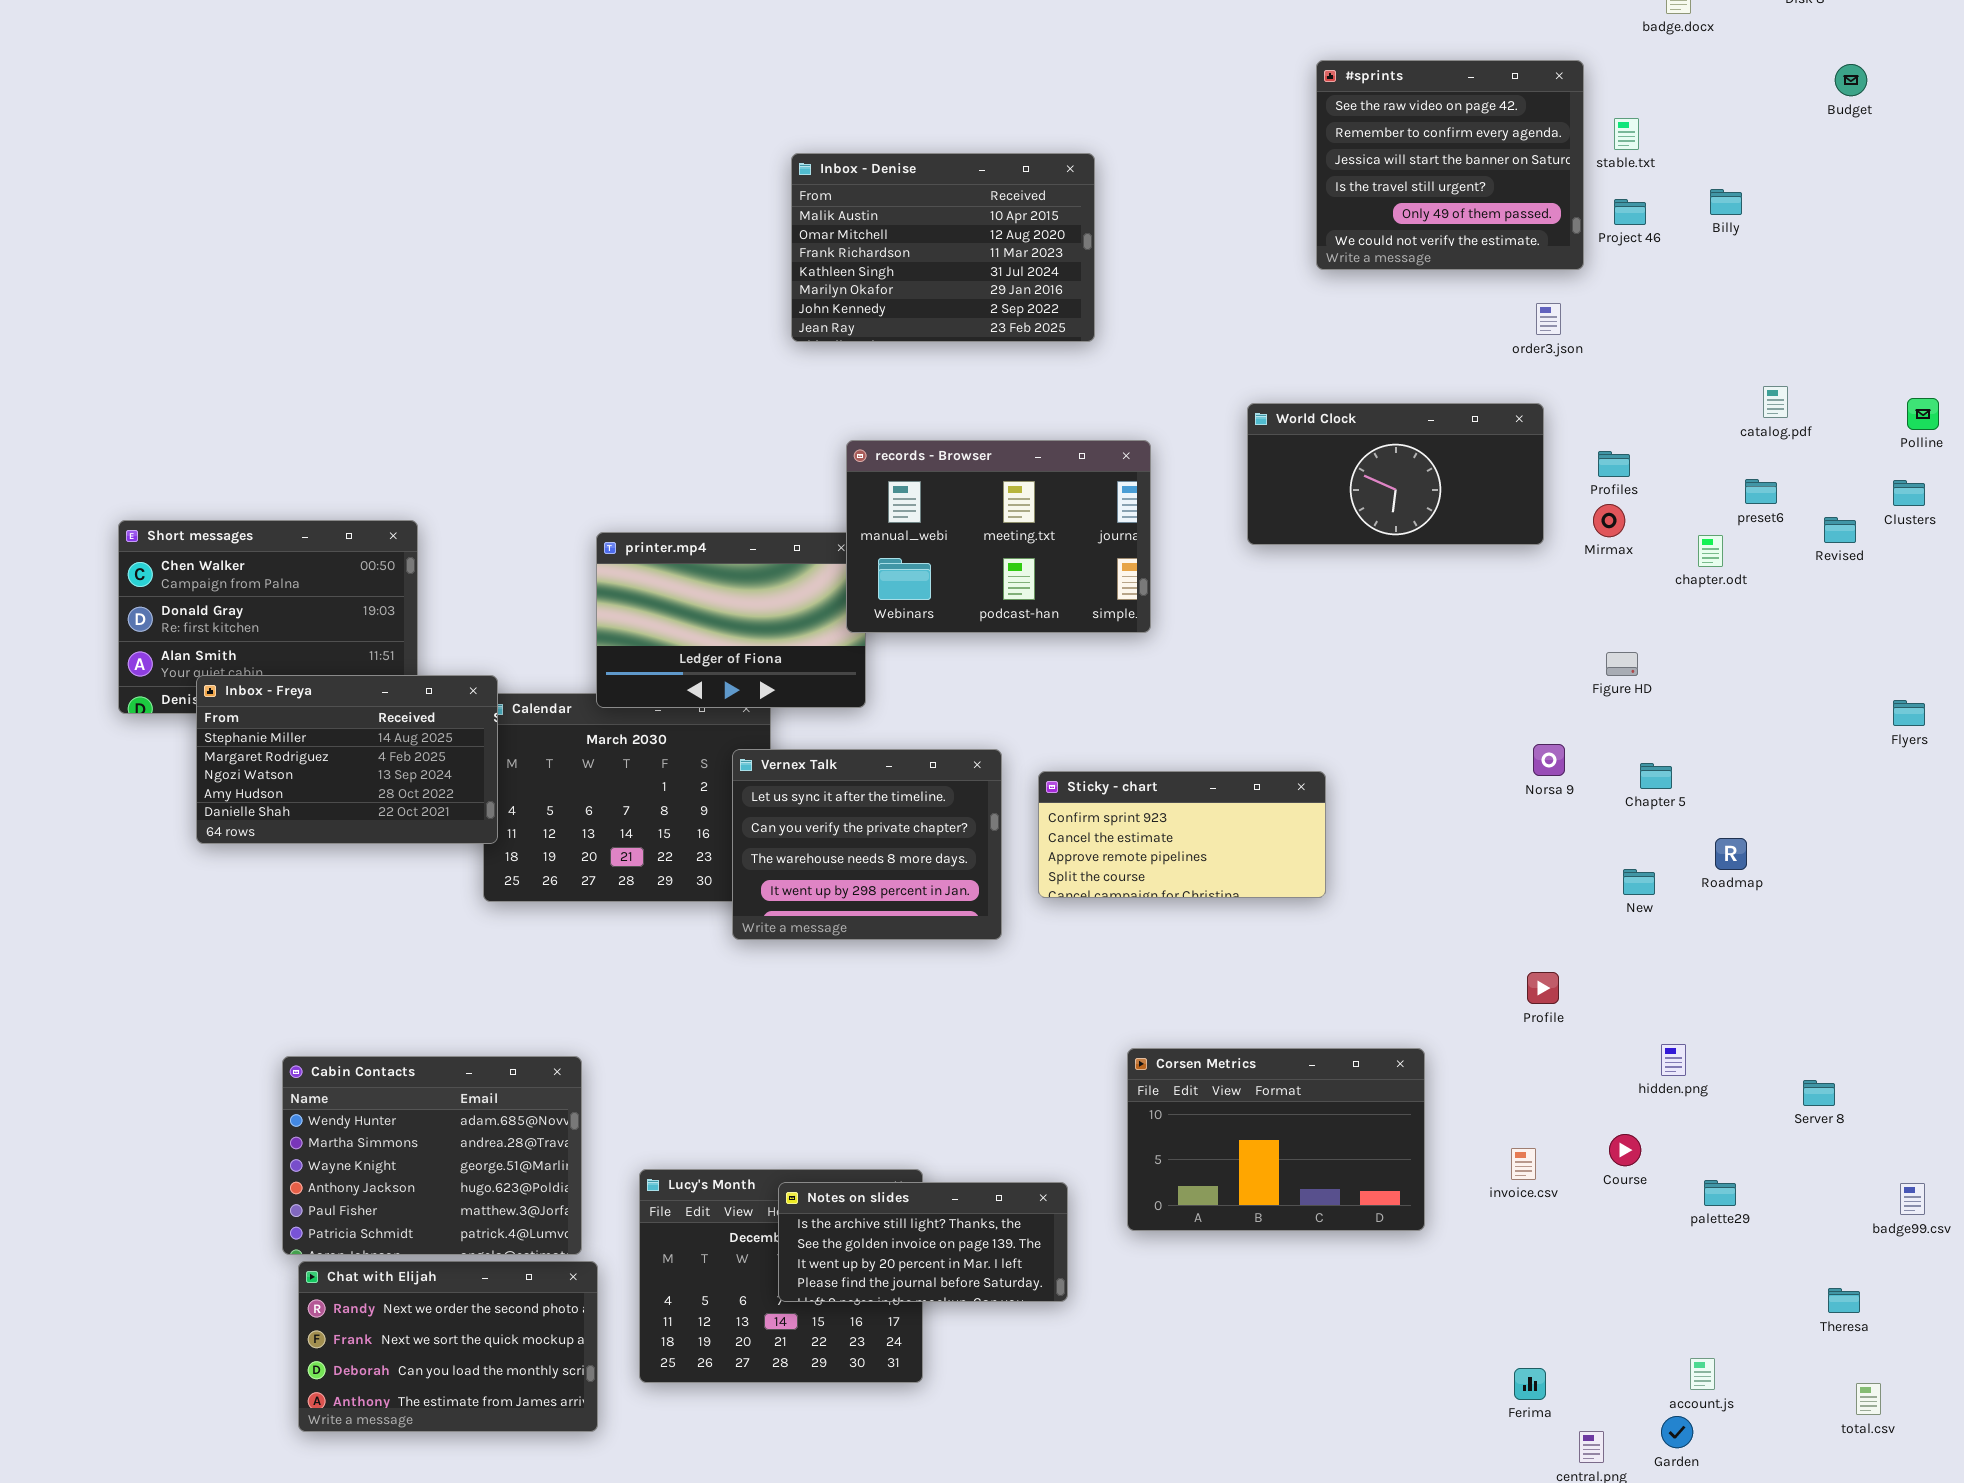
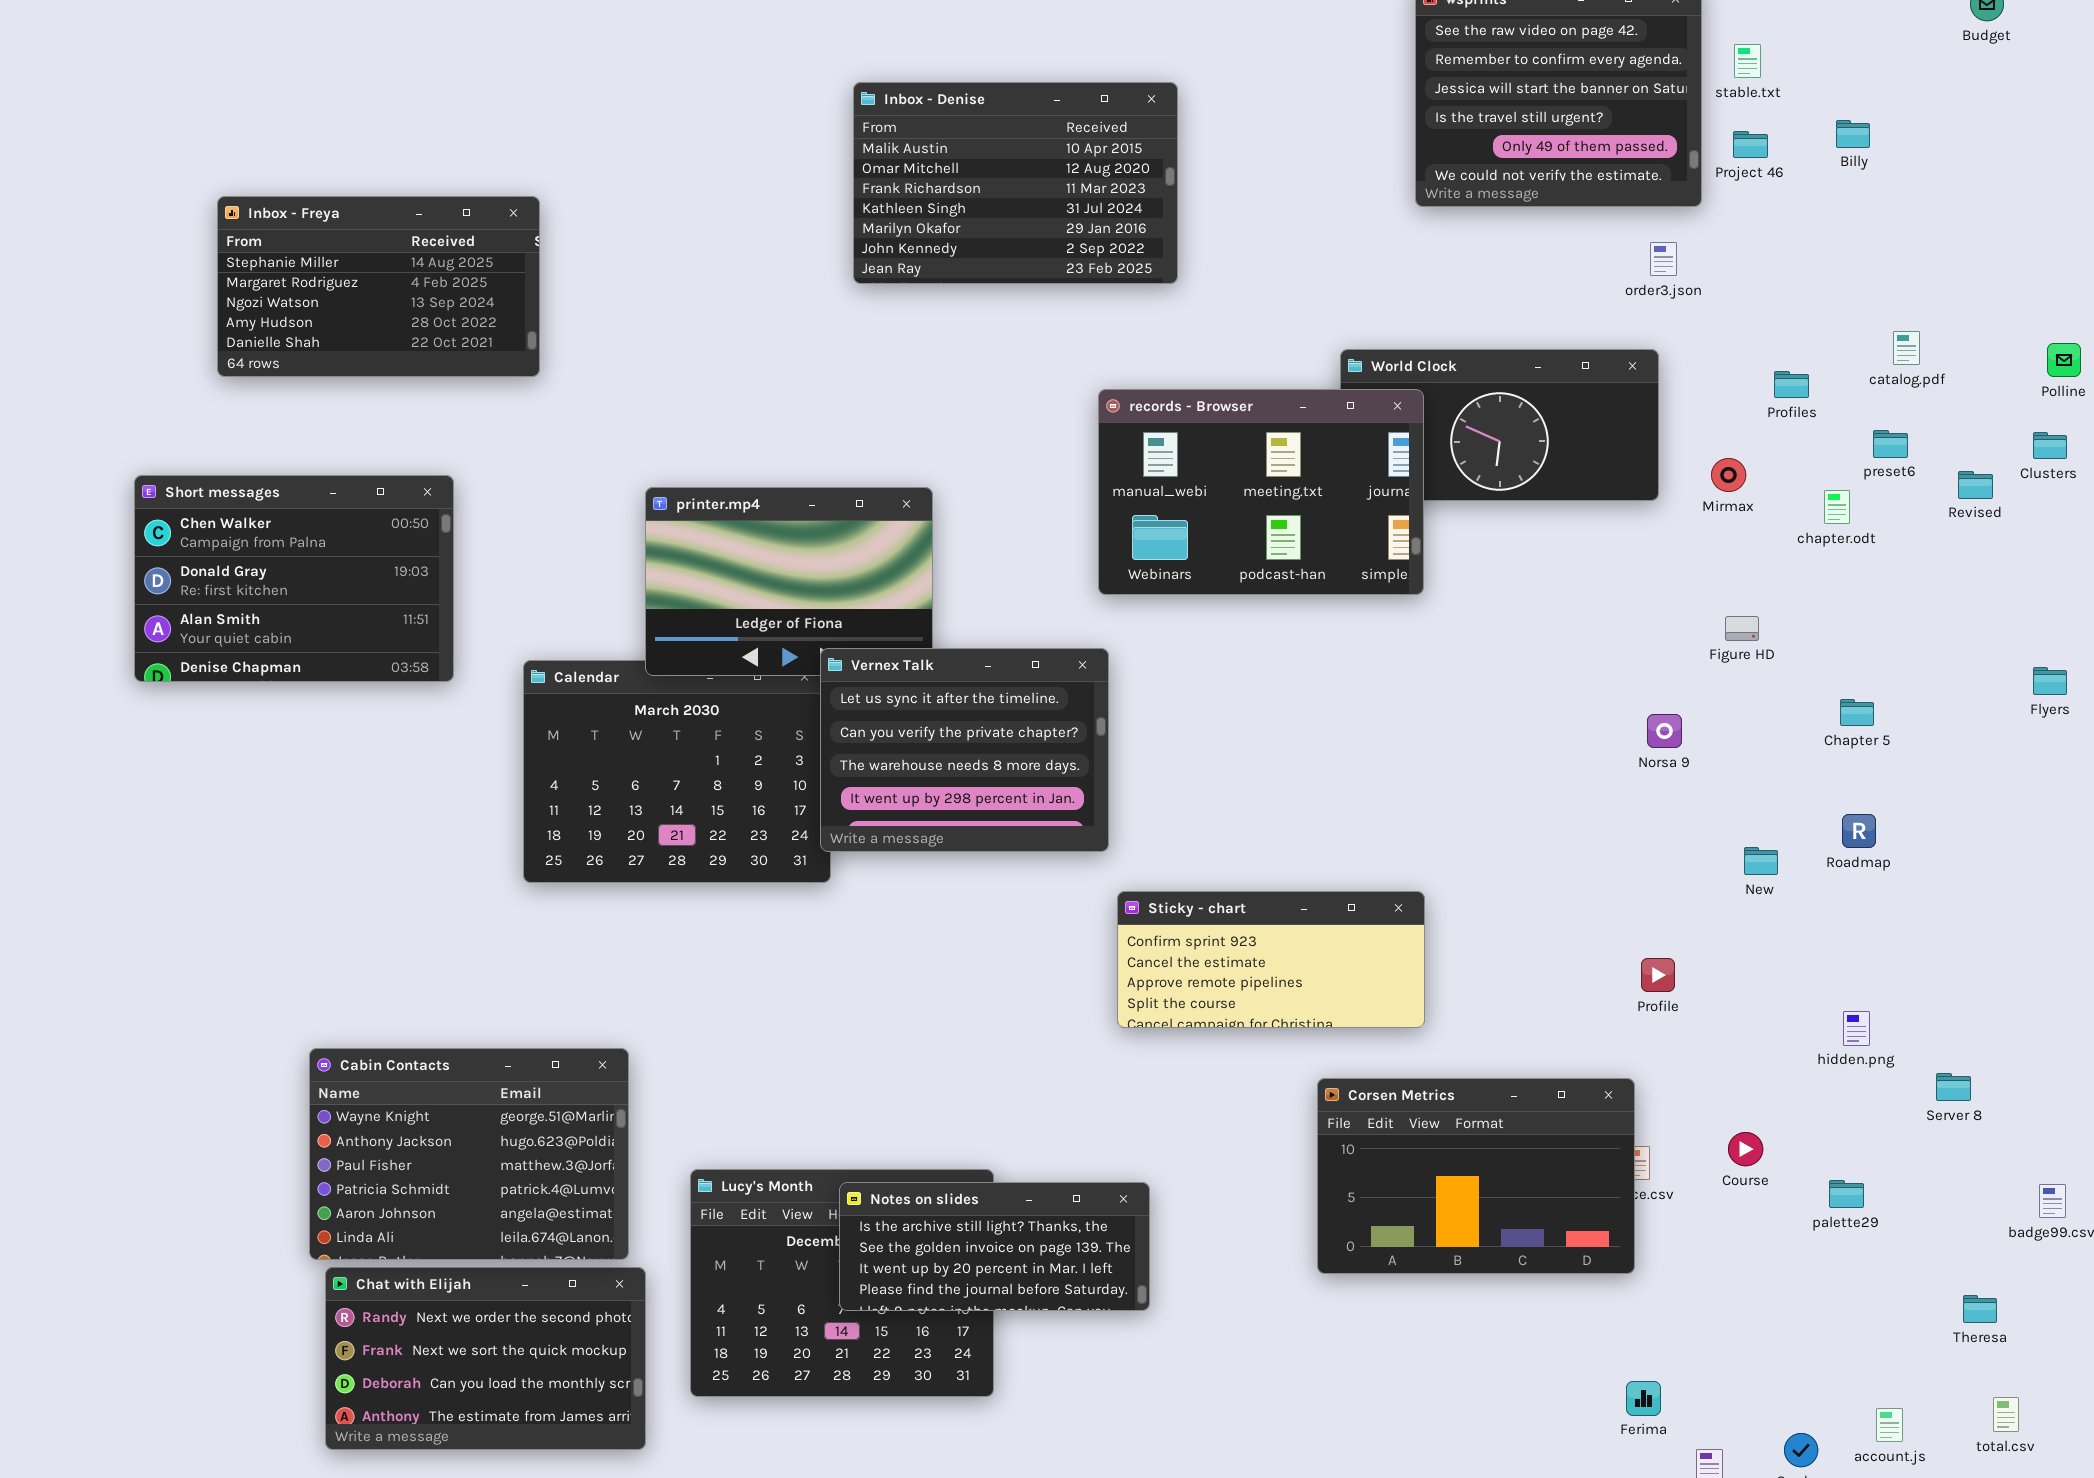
records - Browser: [846,440,1151,633] -> [1098,389,1424,595], moved
Profiles: [1598,451,1630,477] -> [1774,371,1809,398], moved
Inbox - Freya: [196,675,498,844] -> [217,196,540,377], moved
Vernex Talk: [732,749,1002,940] -> [820,648,1109,852], moved
Chapter 5: [1640,763,1672,789] -> [1840,699,1874,726], moved
Sticky - chart: [1038,771,1326,898] -> [1117,891,1425,1028], moved
hidden.png: [1661,1044,1686,1076] -> [1843,1011,1870,1046], moved
Corsen Metrics: [1127,1048,1425,1231] -> [1317,1078,1635,1274], moved
Cabin Contacts: [282,1056,582,1255] -> [309,1048,629,1260], scrolled down 2 rows
account.js: [1690,1358,1715,1390] -> [1876,1408,1903,1442], moved

